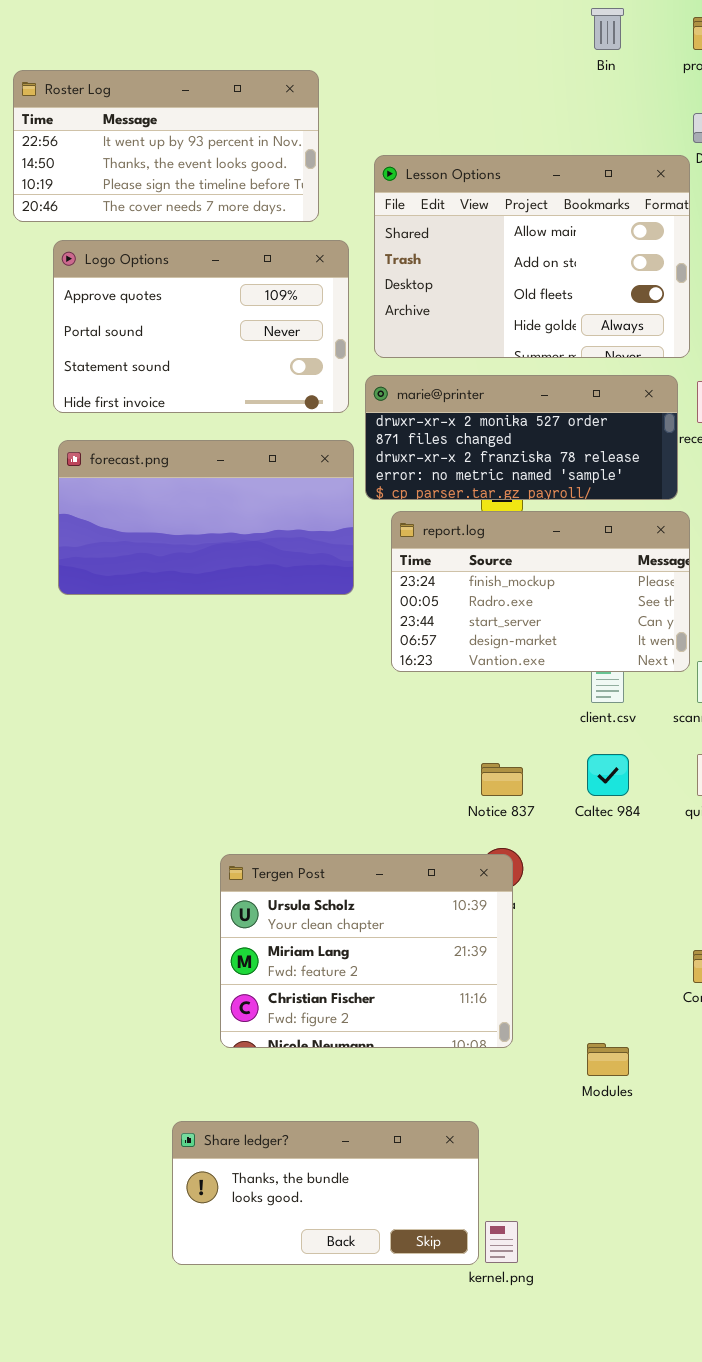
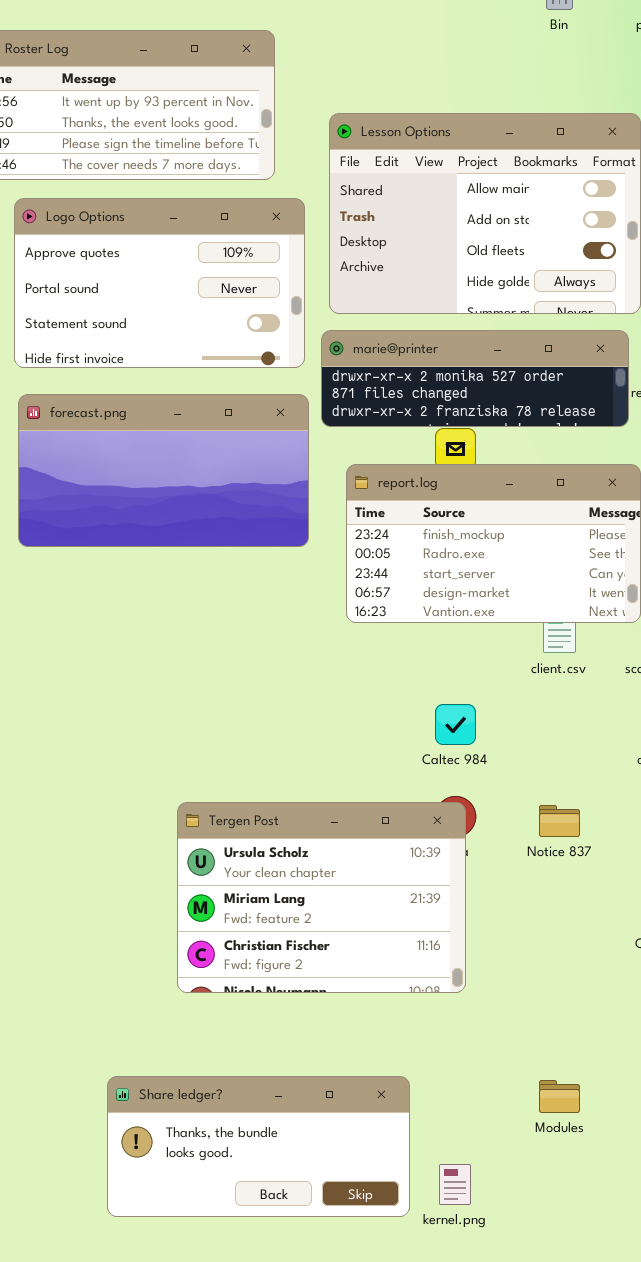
marie@printer: [365,375,678,500] -> [321,330,629,427], resized
Caltec 984: [587,754,629,796] -> [435,704,476,745], moved
Notice 837: [481,763,523,796] -> [539,805,580,837], moved
Modules: [587,1043,629,1076] -> [539,1080,580,1113], moved
Share ledger?: [172,1121,479,1265] -> [107,1076,410,1217], moved

